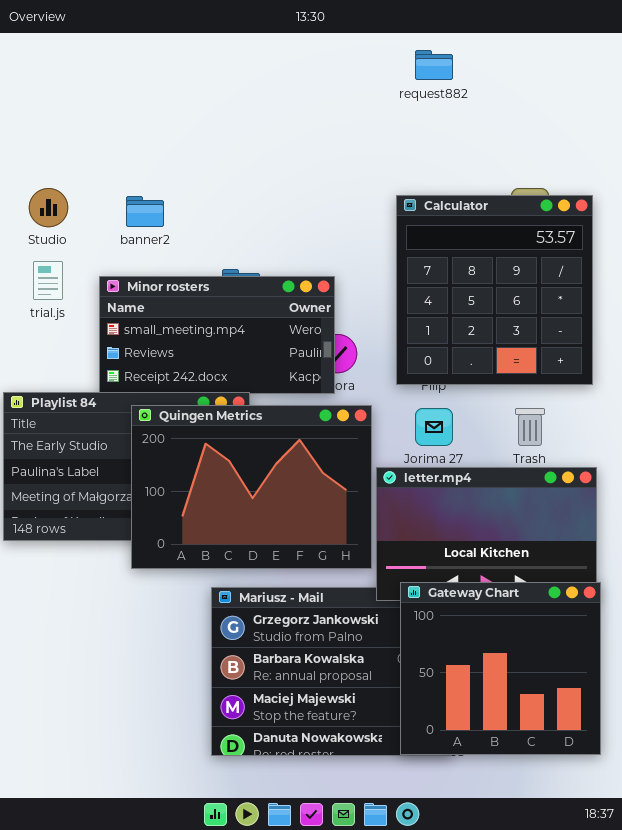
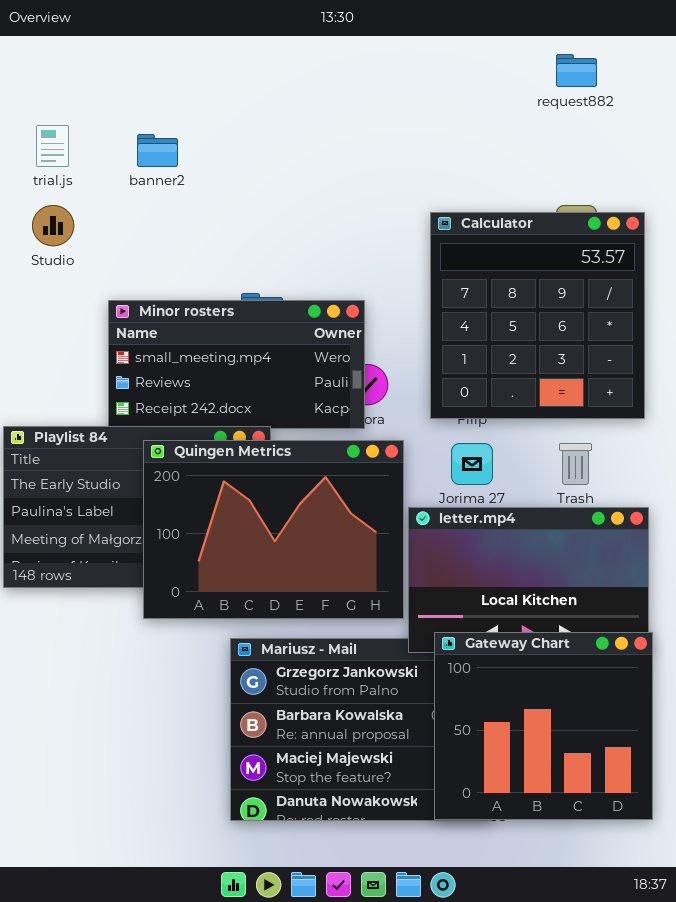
request882: [415,50,453,80] -> [556,54,597,87], moved
banner2: [126,196,164,227] -> [137,134,178,167], moved
trial.js: [33,261,63,300] -> [36,125,69,167], moved

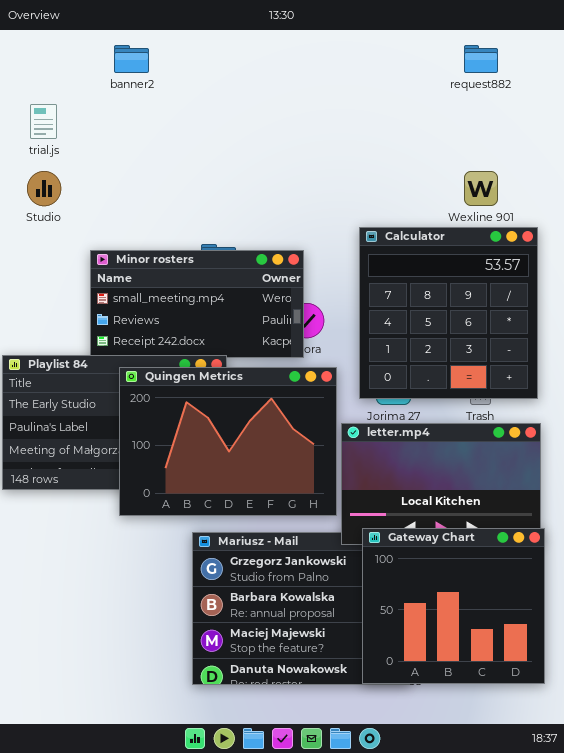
banner2: [137,134,178,167] -> [114,45,149,73], moved
Calculator: [430,212,645,419] -> [359,227,538,399], moved

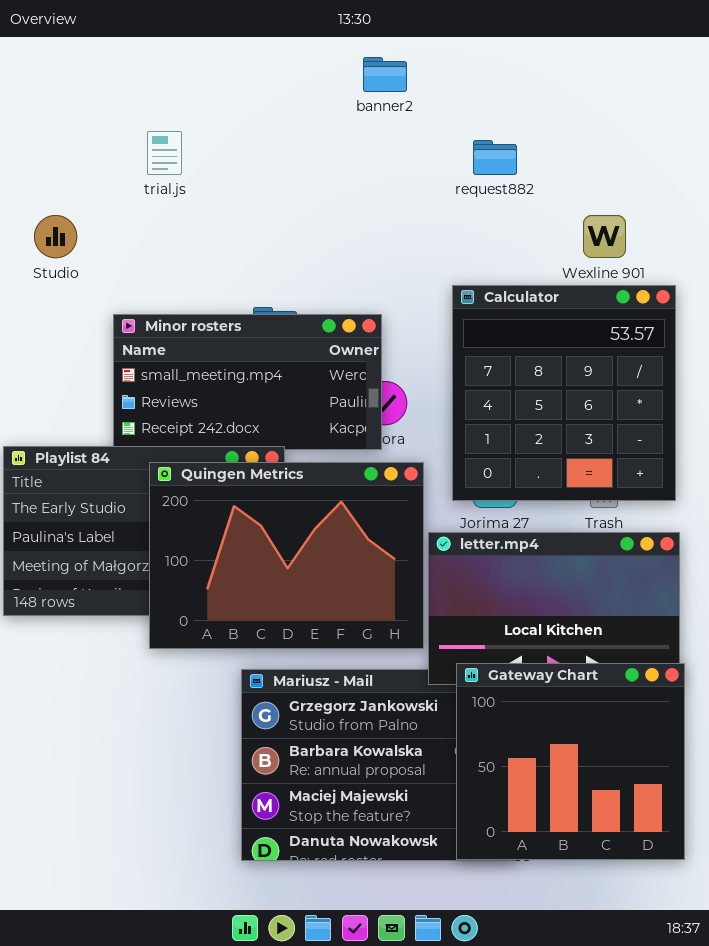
banner2: [114,45,149,73] -> [363,57,407,92], moved
request882: [464,45,498,73] -> [473,140,517,175], moved
trial.js: [30,104,57,139] -> [147,131,182,175], moved

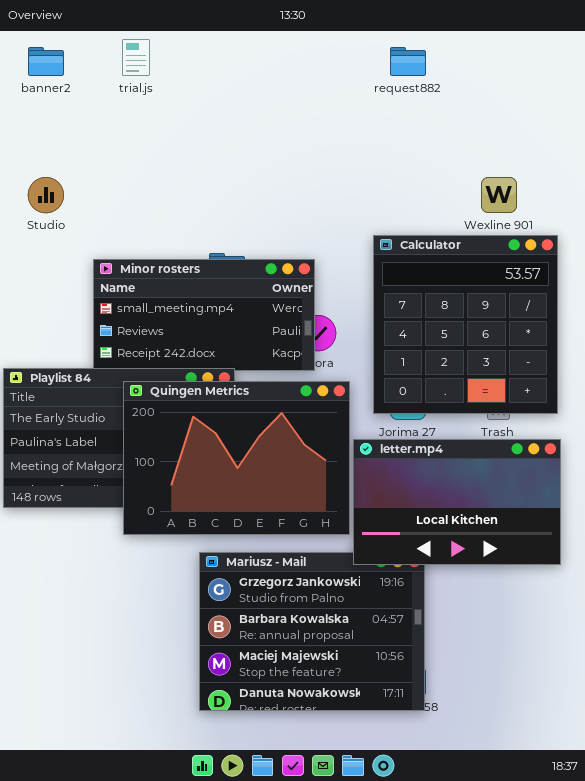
banner2: [363,57,407,92] -> [28,47,64,76], moved
trial.js: [147,131,182,175] -> [122,39,150,76], moved
request882: [473,140,517,175] -> [390,47,426,76], moved
Gateway Chart: [456,663,685,860] -> none, closed

